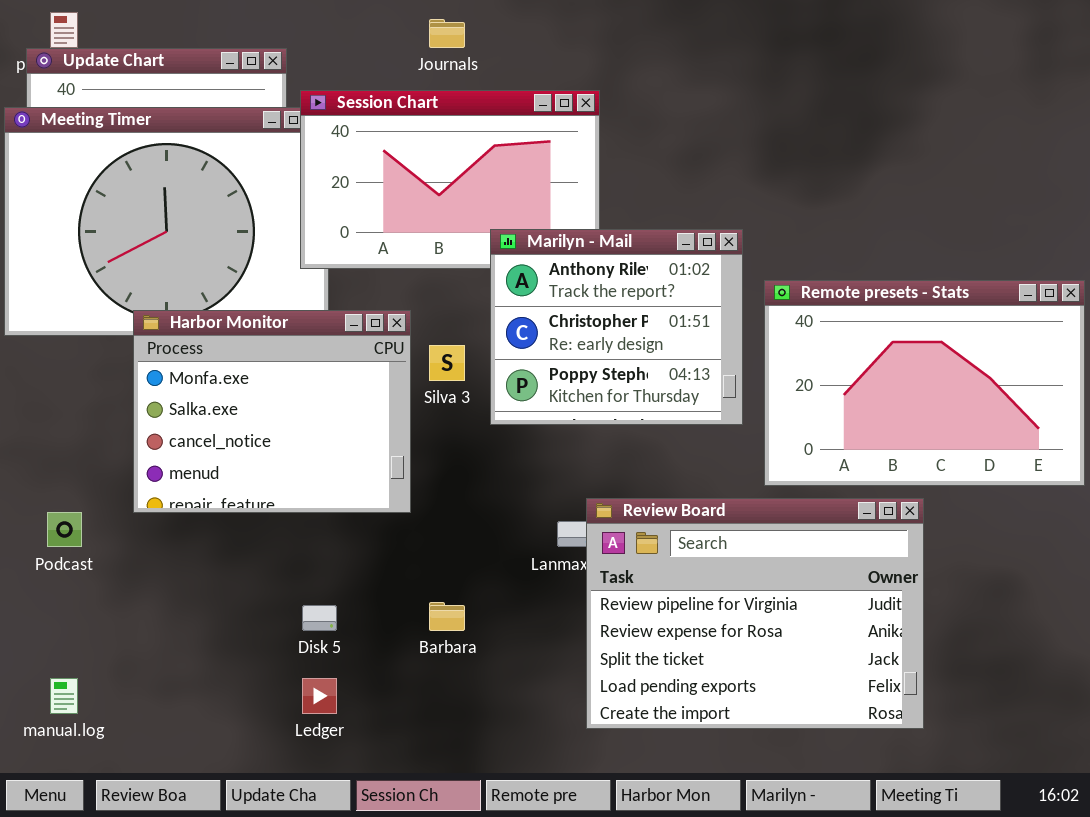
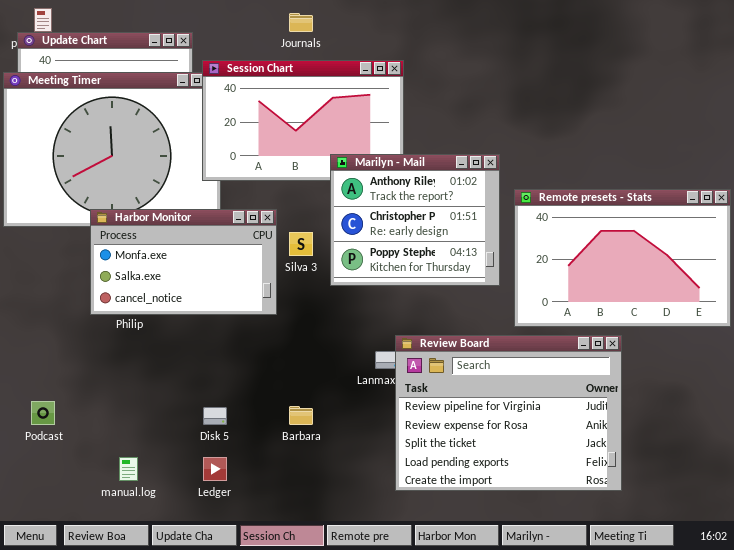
Harbor Monitor: [133,310,411,513] -> [90,209,277,315], resized
Podcast: [47,512,82,547] -> [31,401,55,425], moved
manual.log: [50,678,78,714] -> [119,457,138,481], moved

